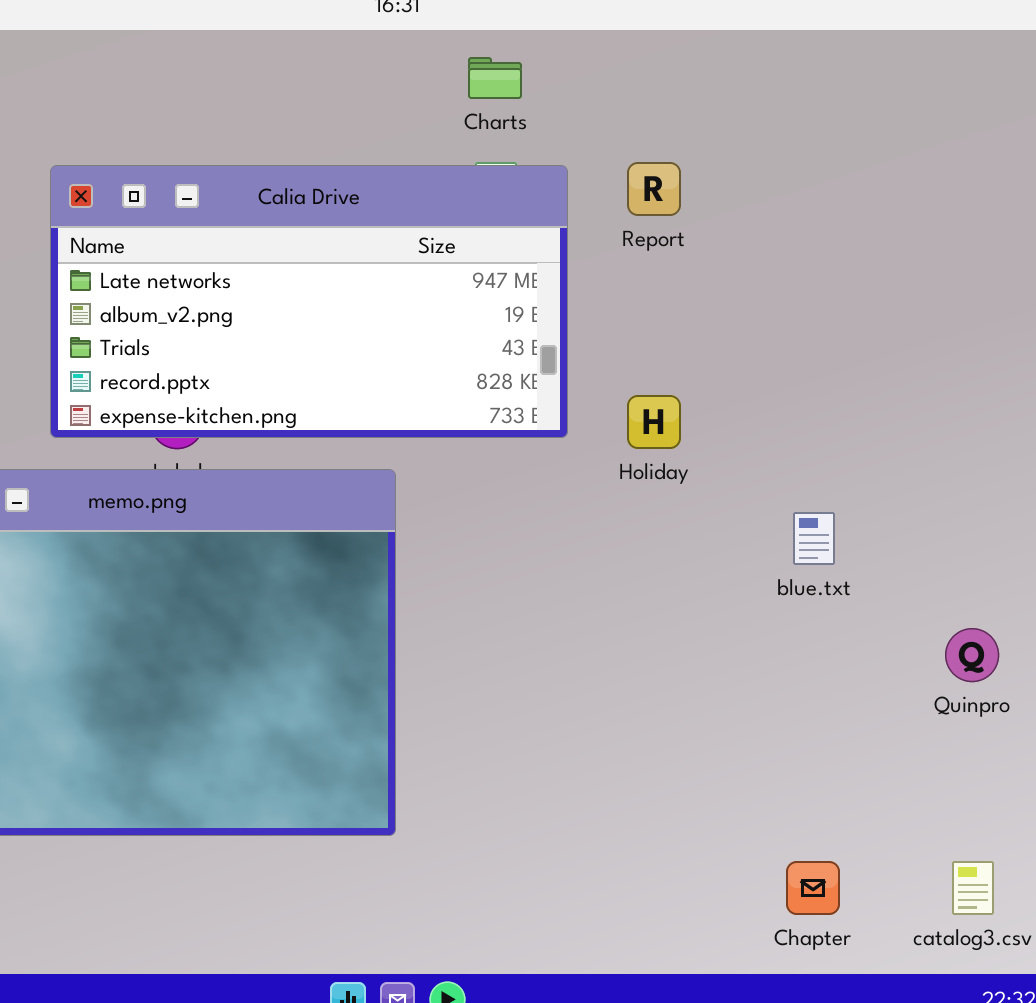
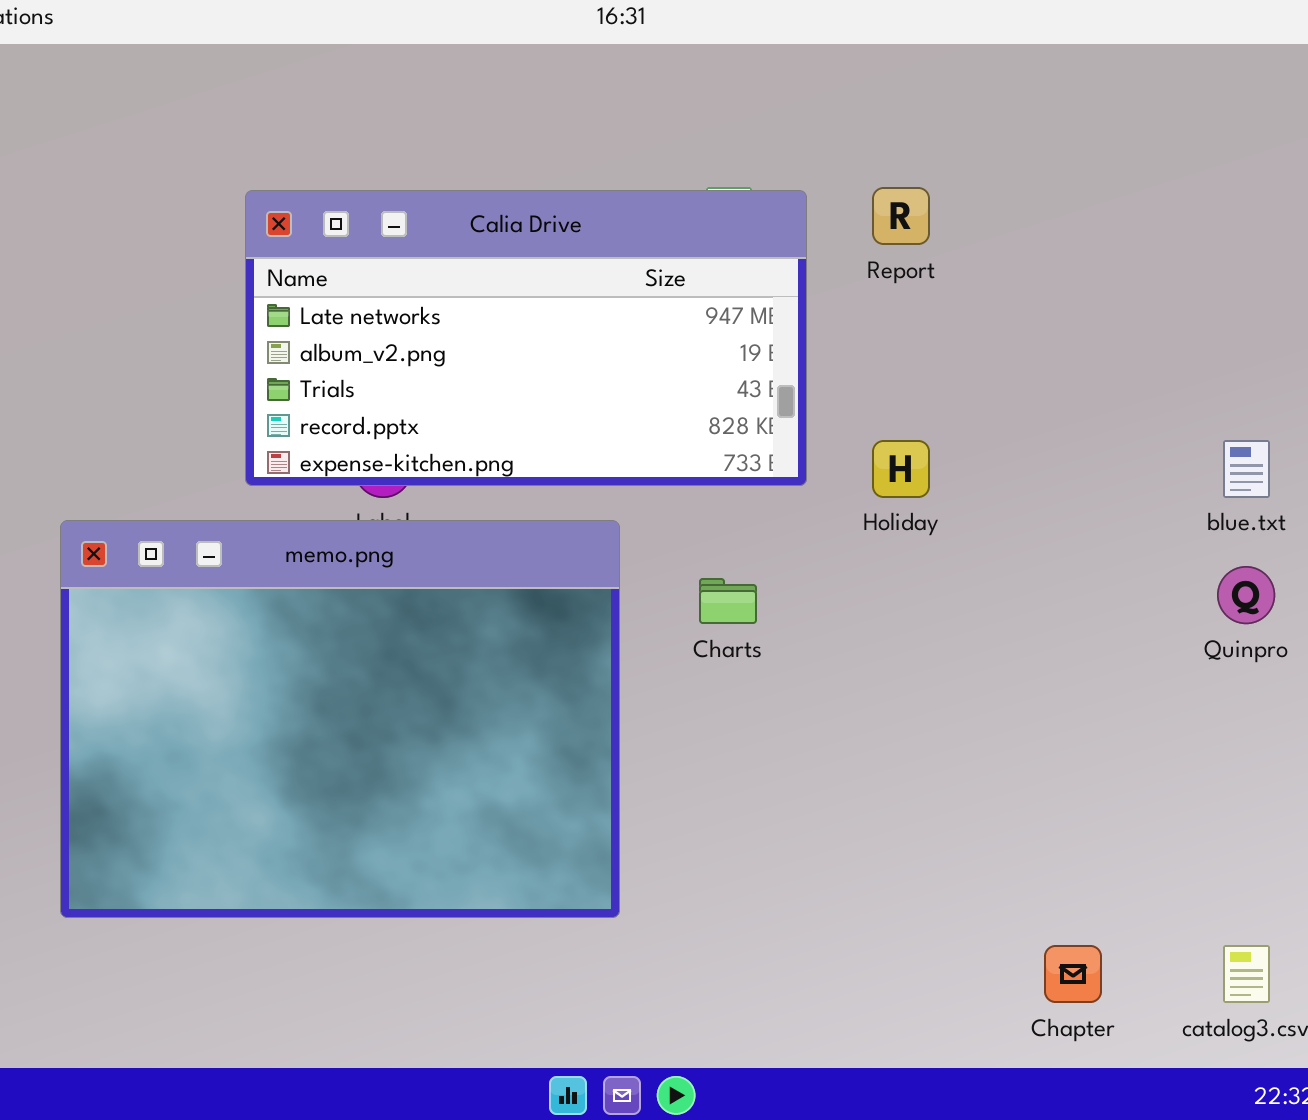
Charts: [468,57,522,99] -> [699,578,757,624], moved
blue.txt: [793,512,835,565] -> [1223,440,1270,498], moved
Quinpro: [945,628,999,682] -> [1217,566,1275,624], moved

